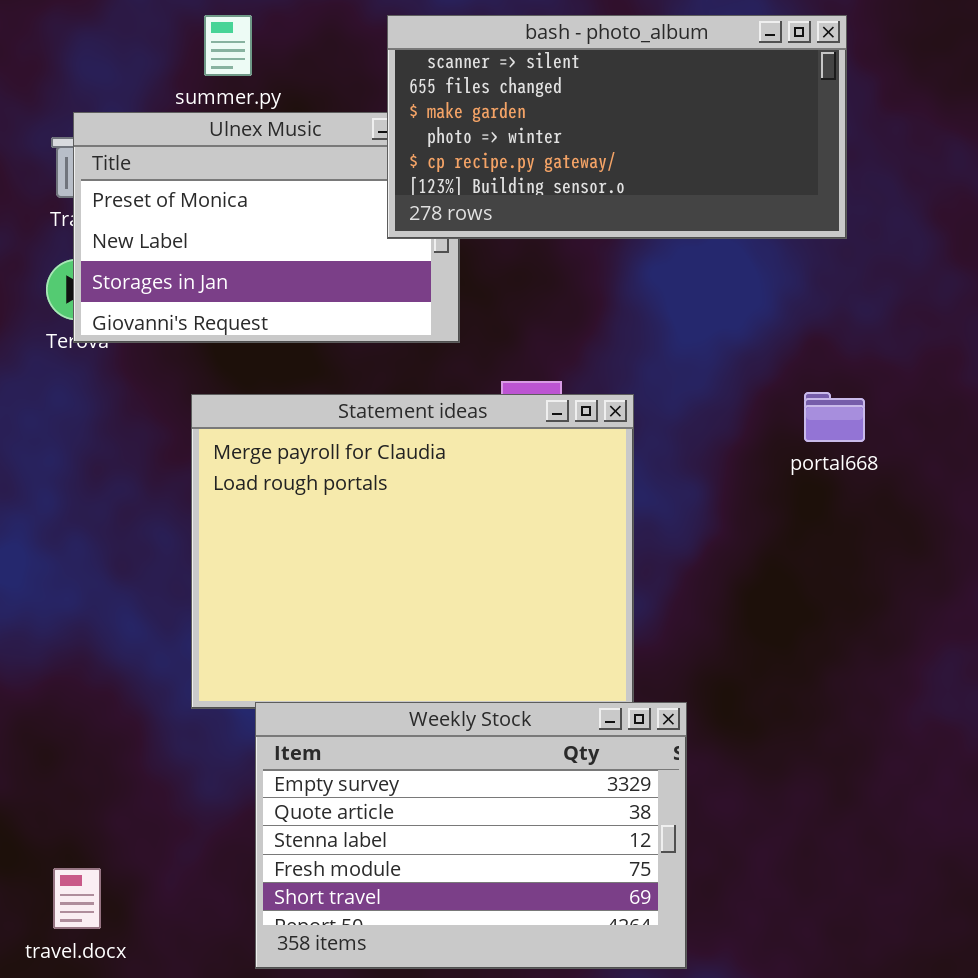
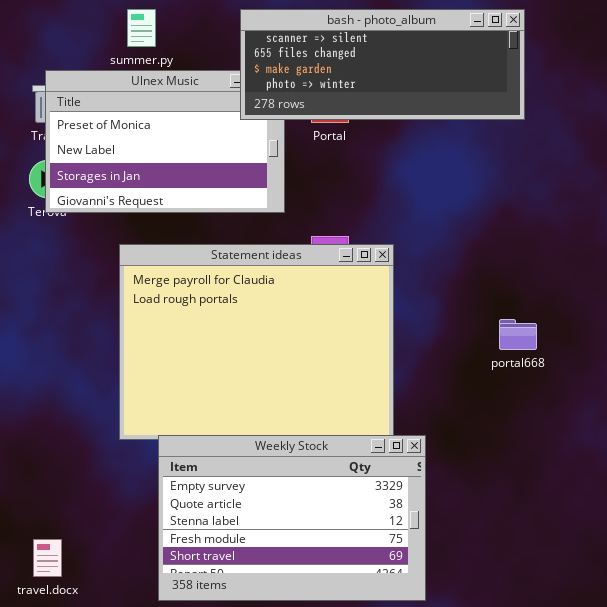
bash - photo_album: [387,15,847,239] -> [240,9,525,120], resized
portal668: [804,392,865,442] -> [499,319,537,350], moved

